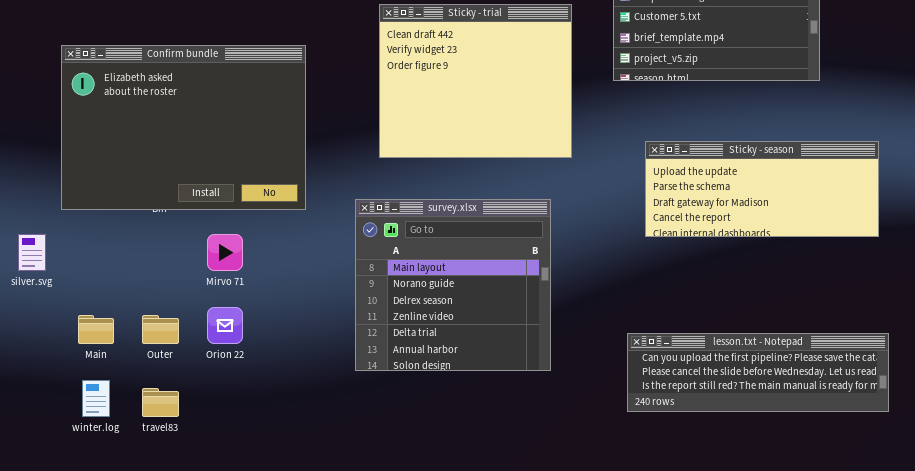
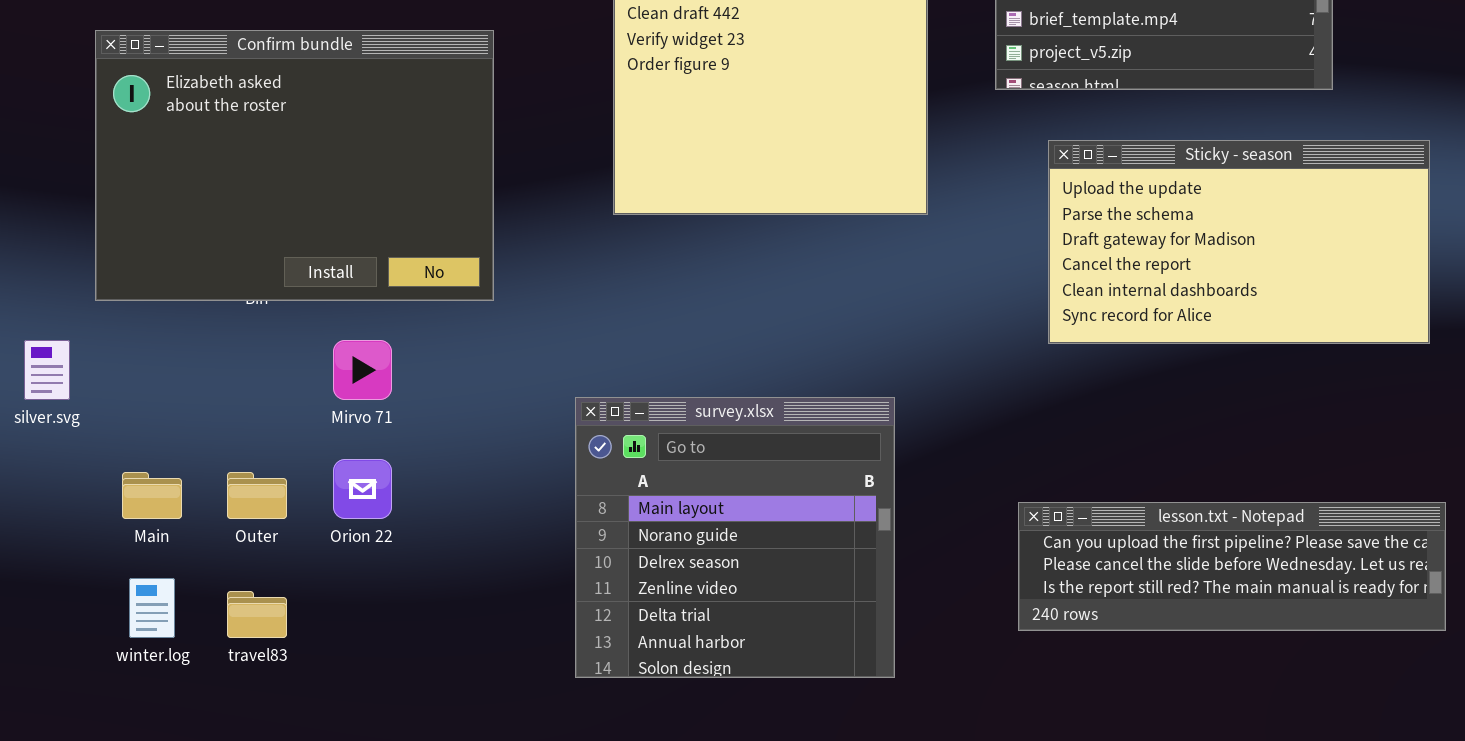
Sticky - season: [645,141,879,237] -> [1048,140,1430,344], resized
survey.xlsx: [355,199,551,371] -> [575,397,895,678], moved

